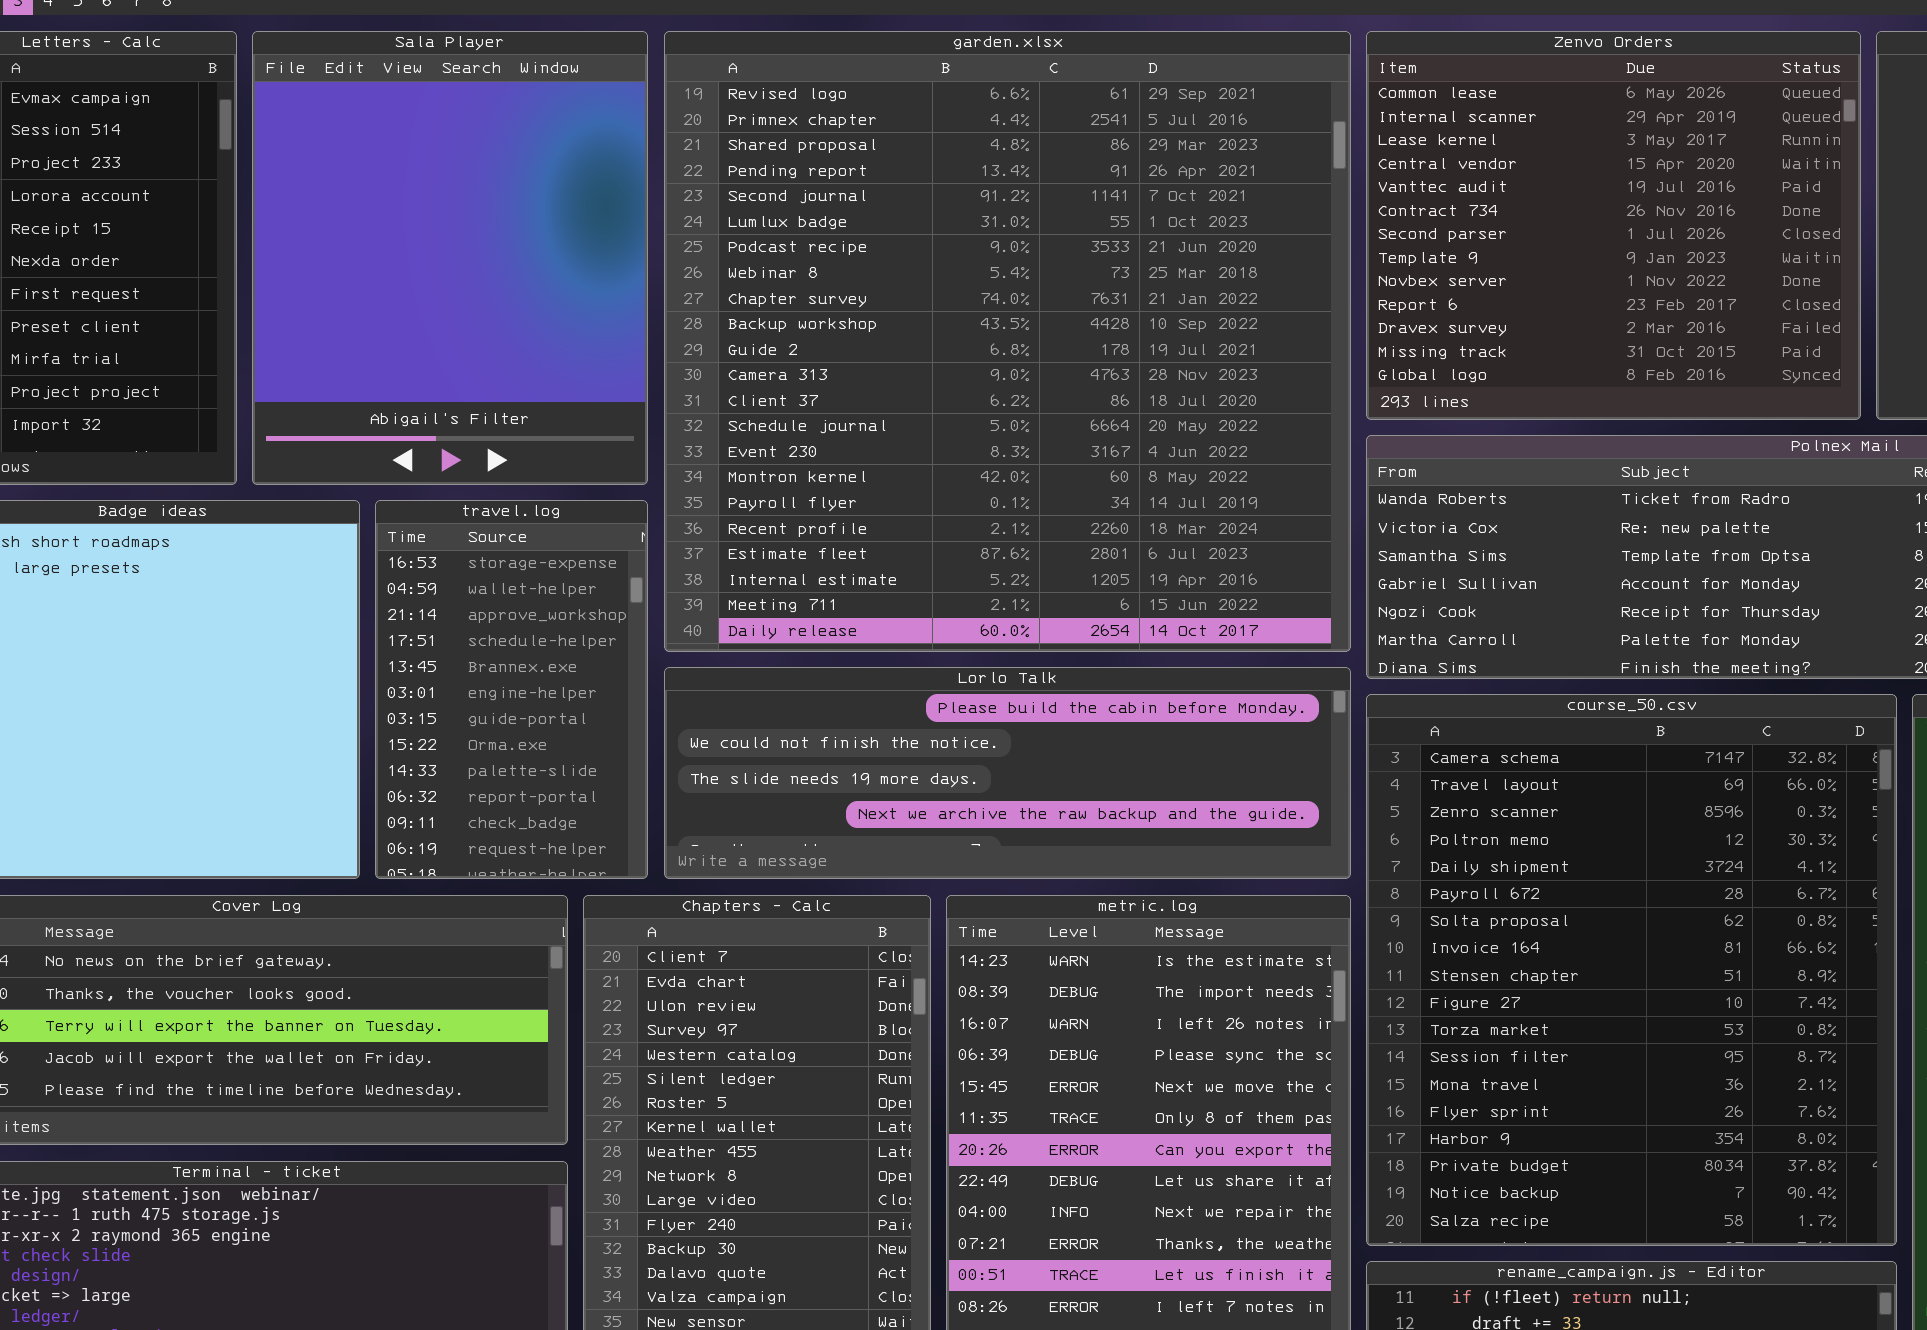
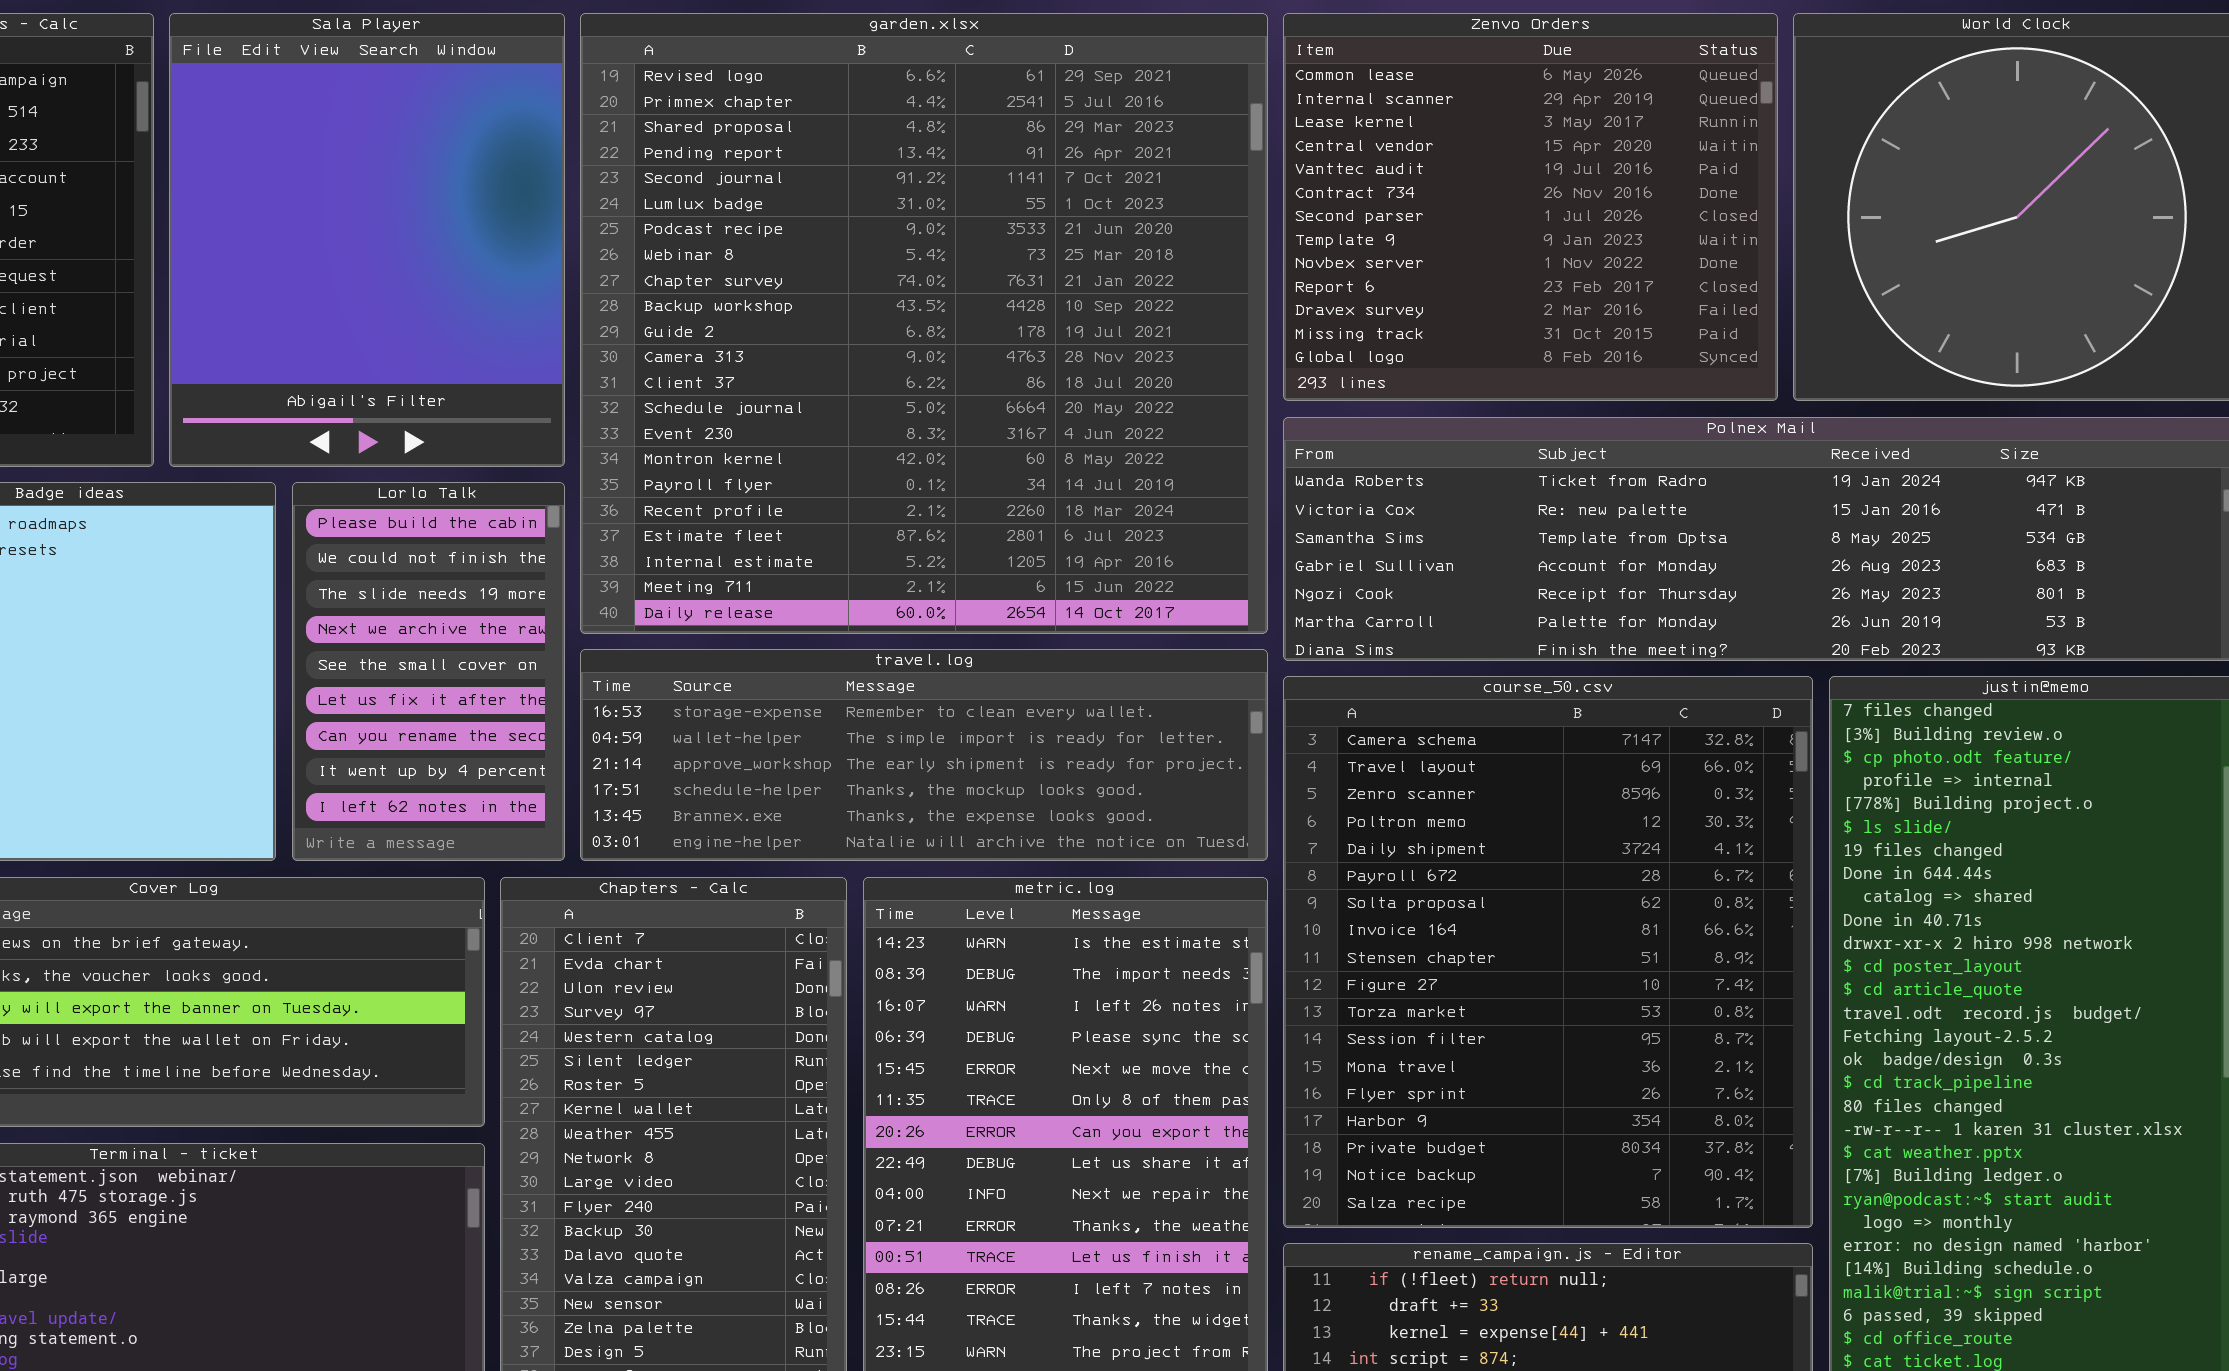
travel.log: [375,500,648,879] -> [580,649,1268,861], moved, resized
Lorlo Talk: [664,667,1351,879] -> [292,482,565,861], moved, resized

